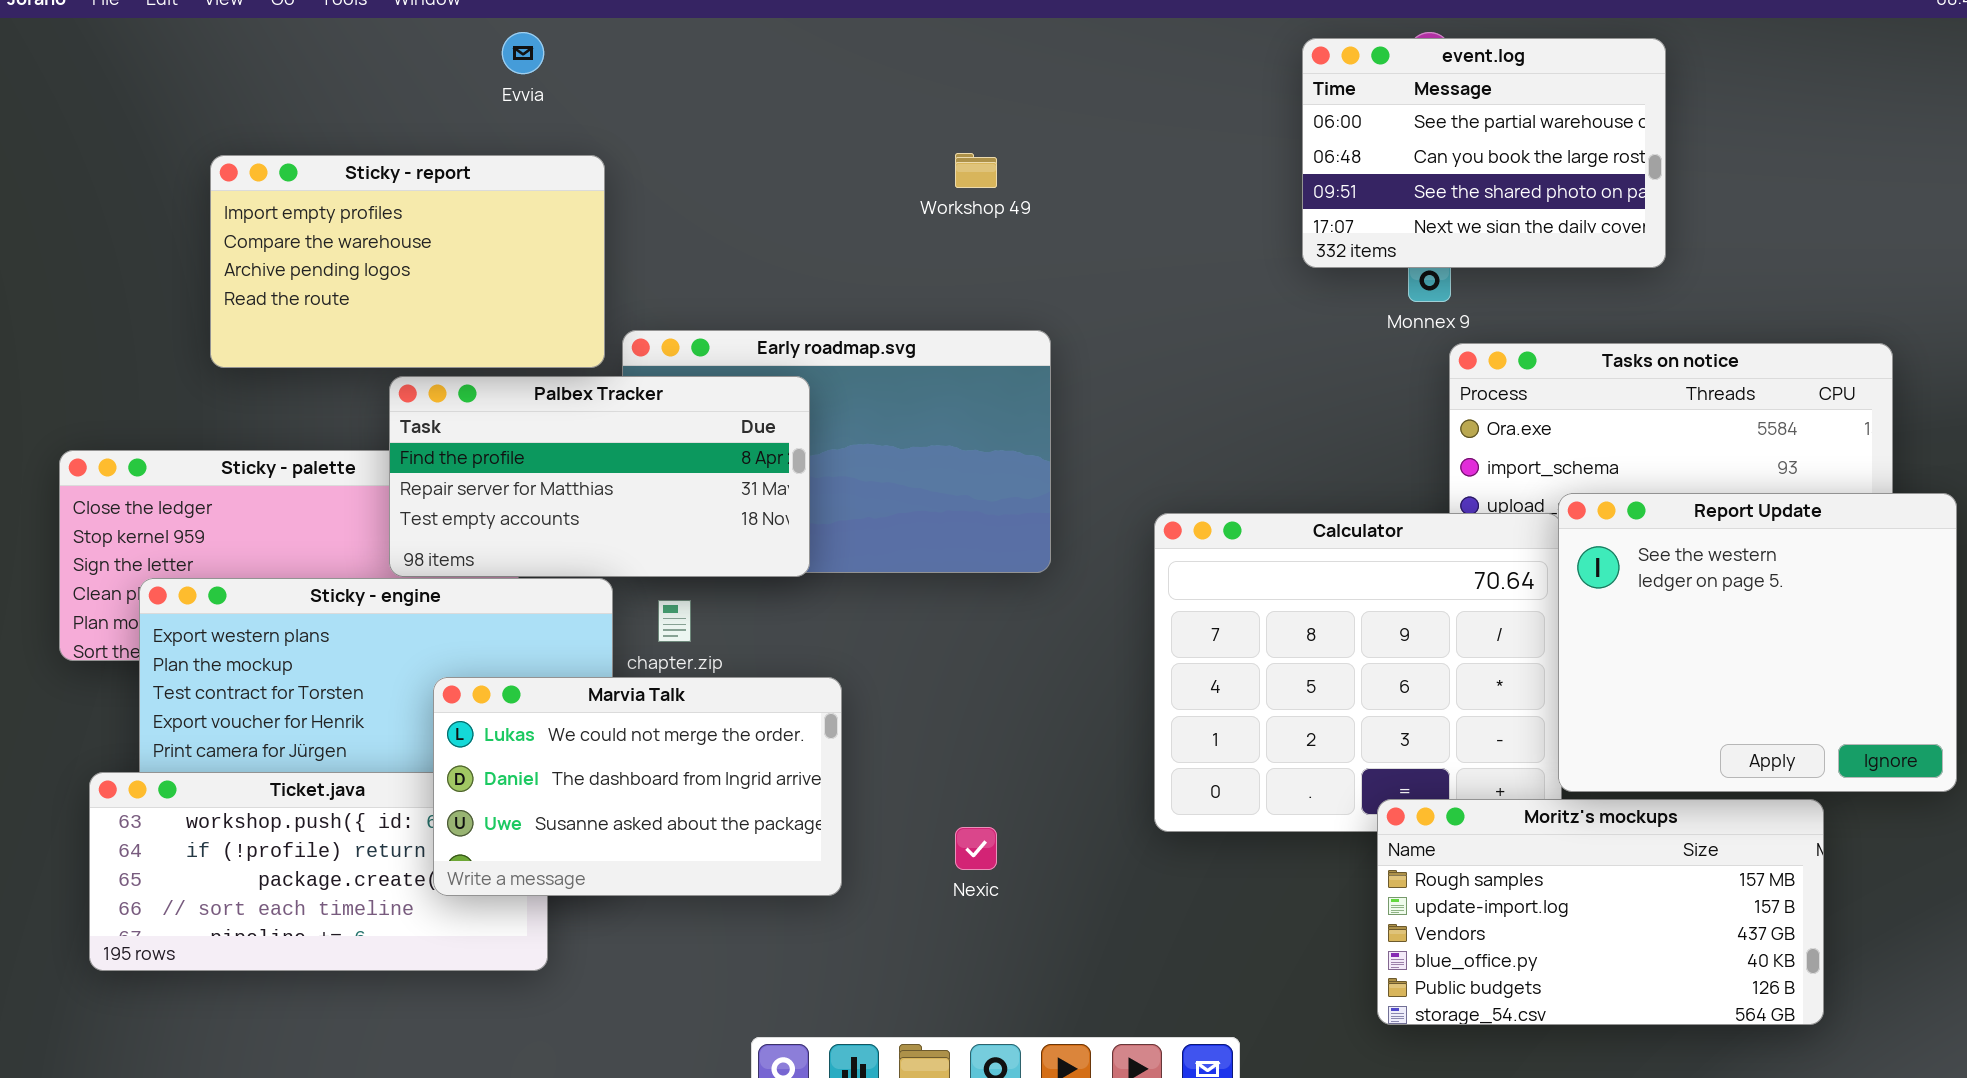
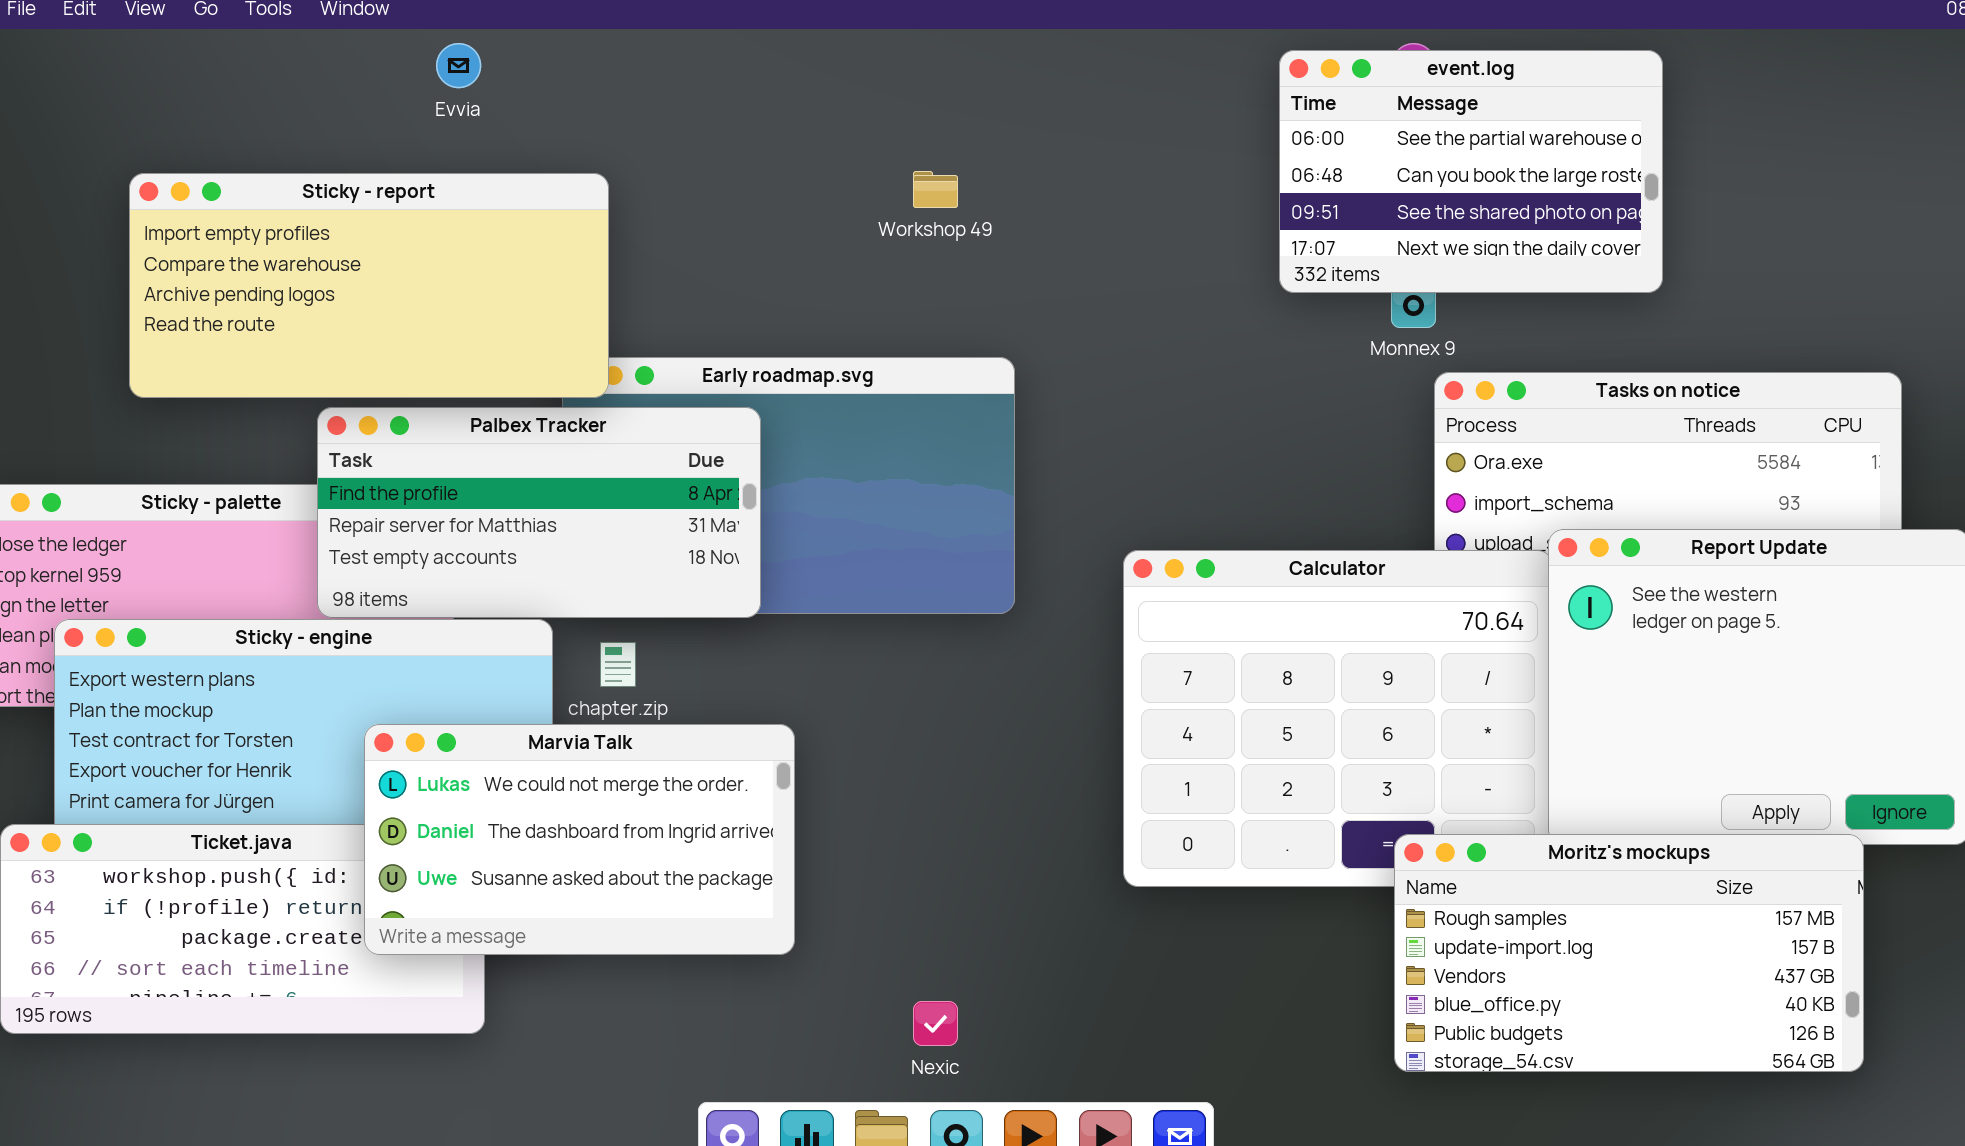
Sticky - report: [210,155,605,368] -> [129,173,609,398], resized
Moritz's mockups: [1377,799,1824,1025] -> [1394,834,1864,1072], moved
Nexic: [955,827,997,870] -> [913,1001,958,1046], moved

